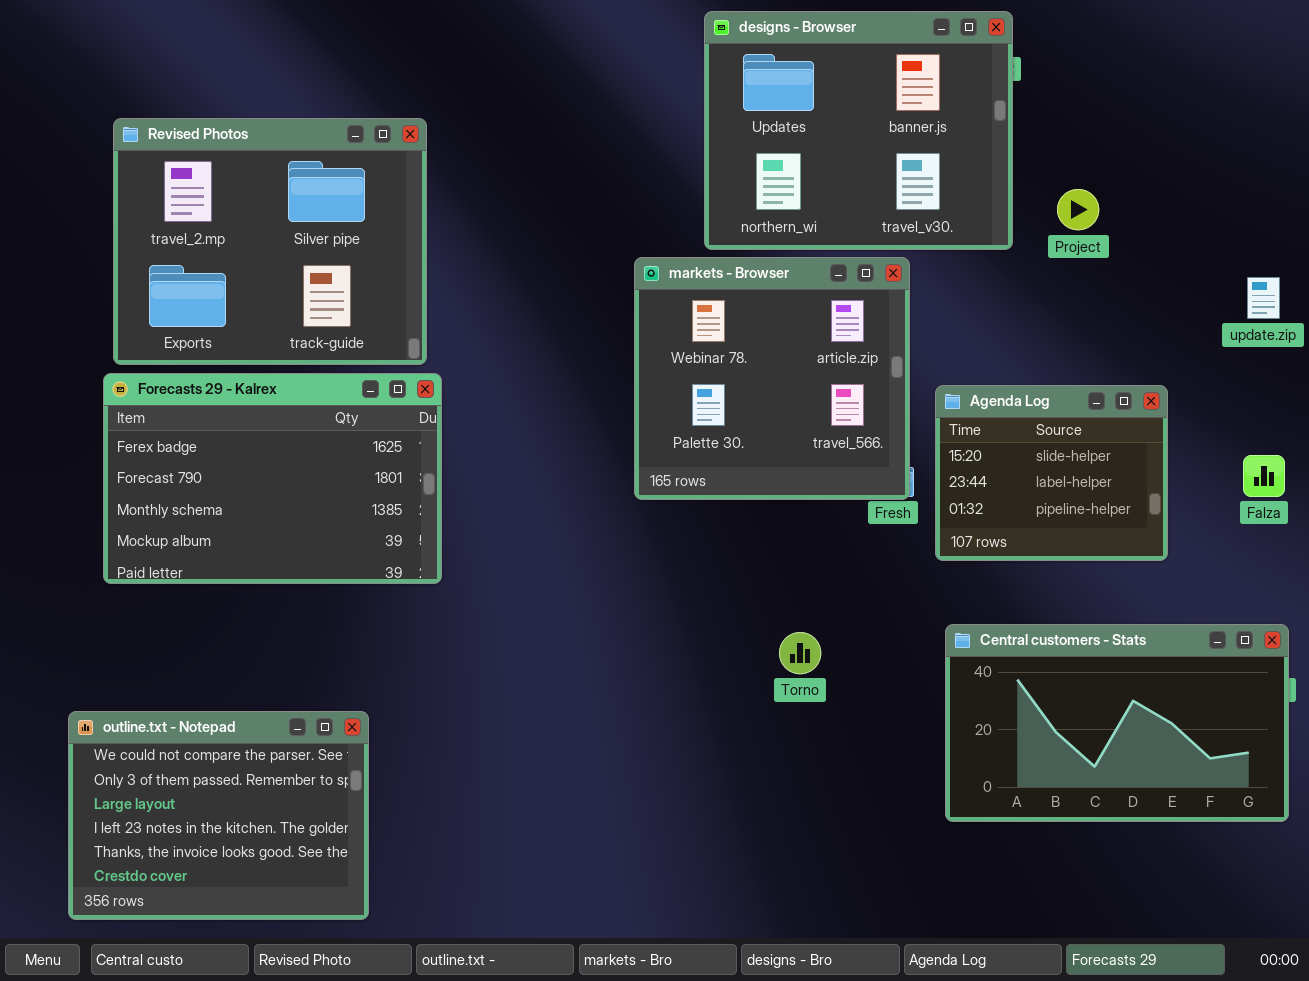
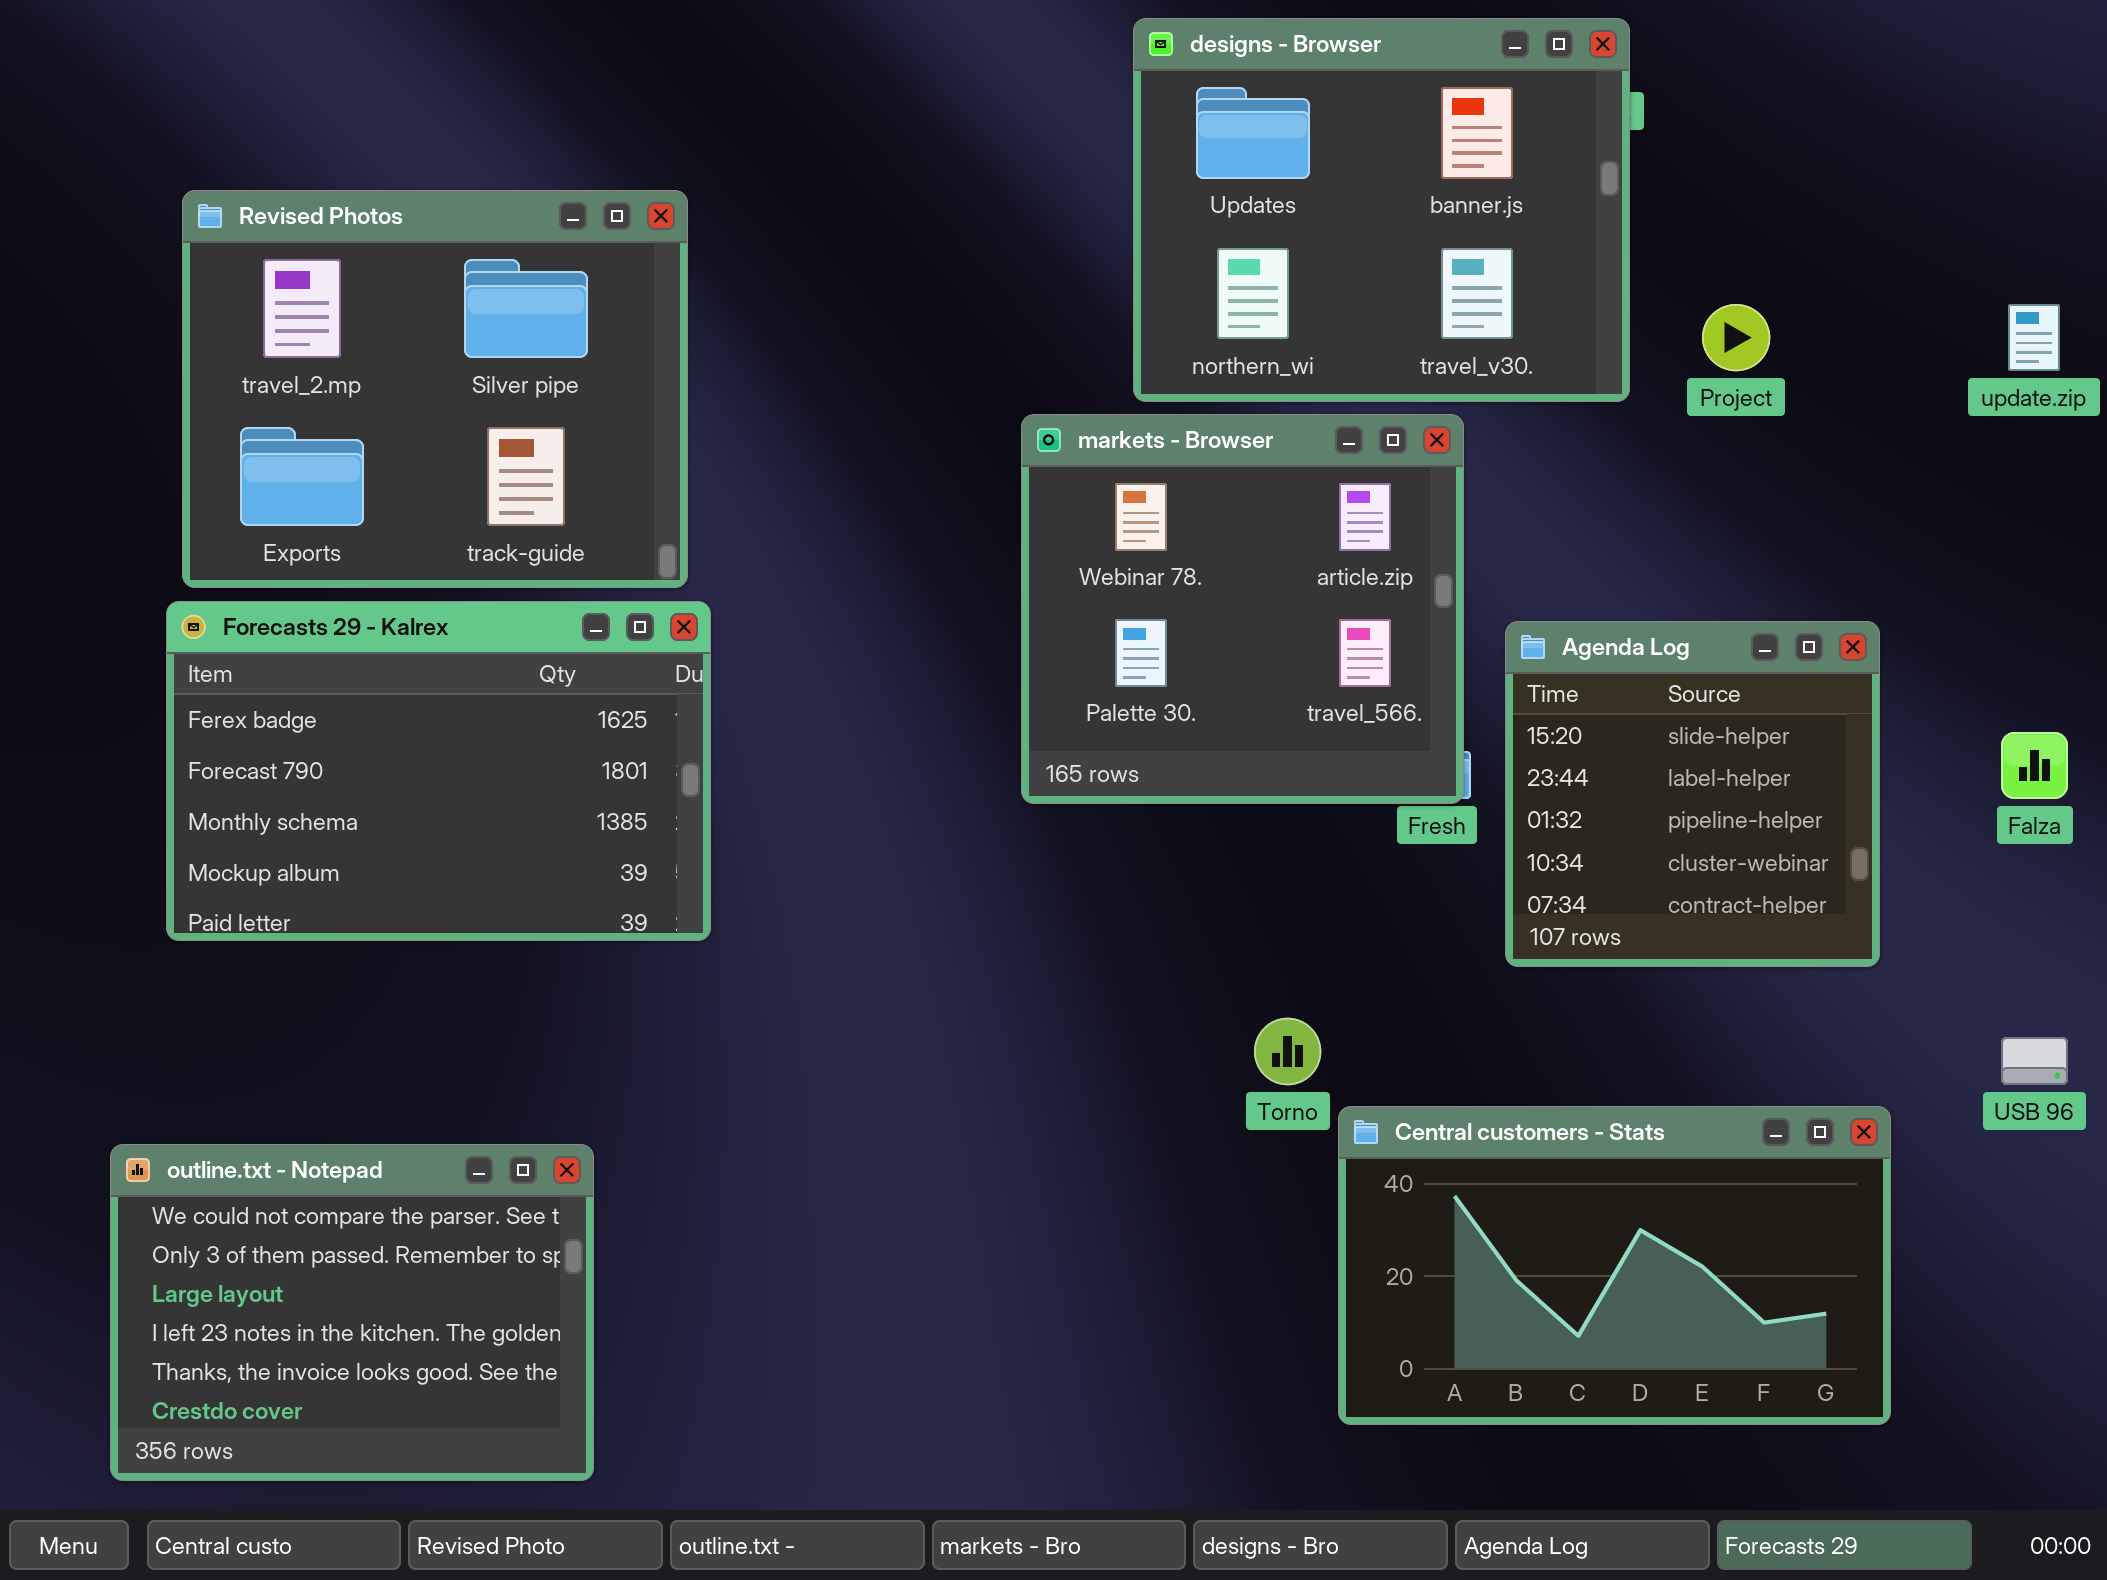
update.zip: [1247,277,1280,319] -> [2008,304,2060,371], moved
Agenda Log: [935,385,1168,561] -> [1505,621,1880,967], resized
Central customers - Stats: [945,624,1289,822] -> [1338,1106,1891,1425], moved

